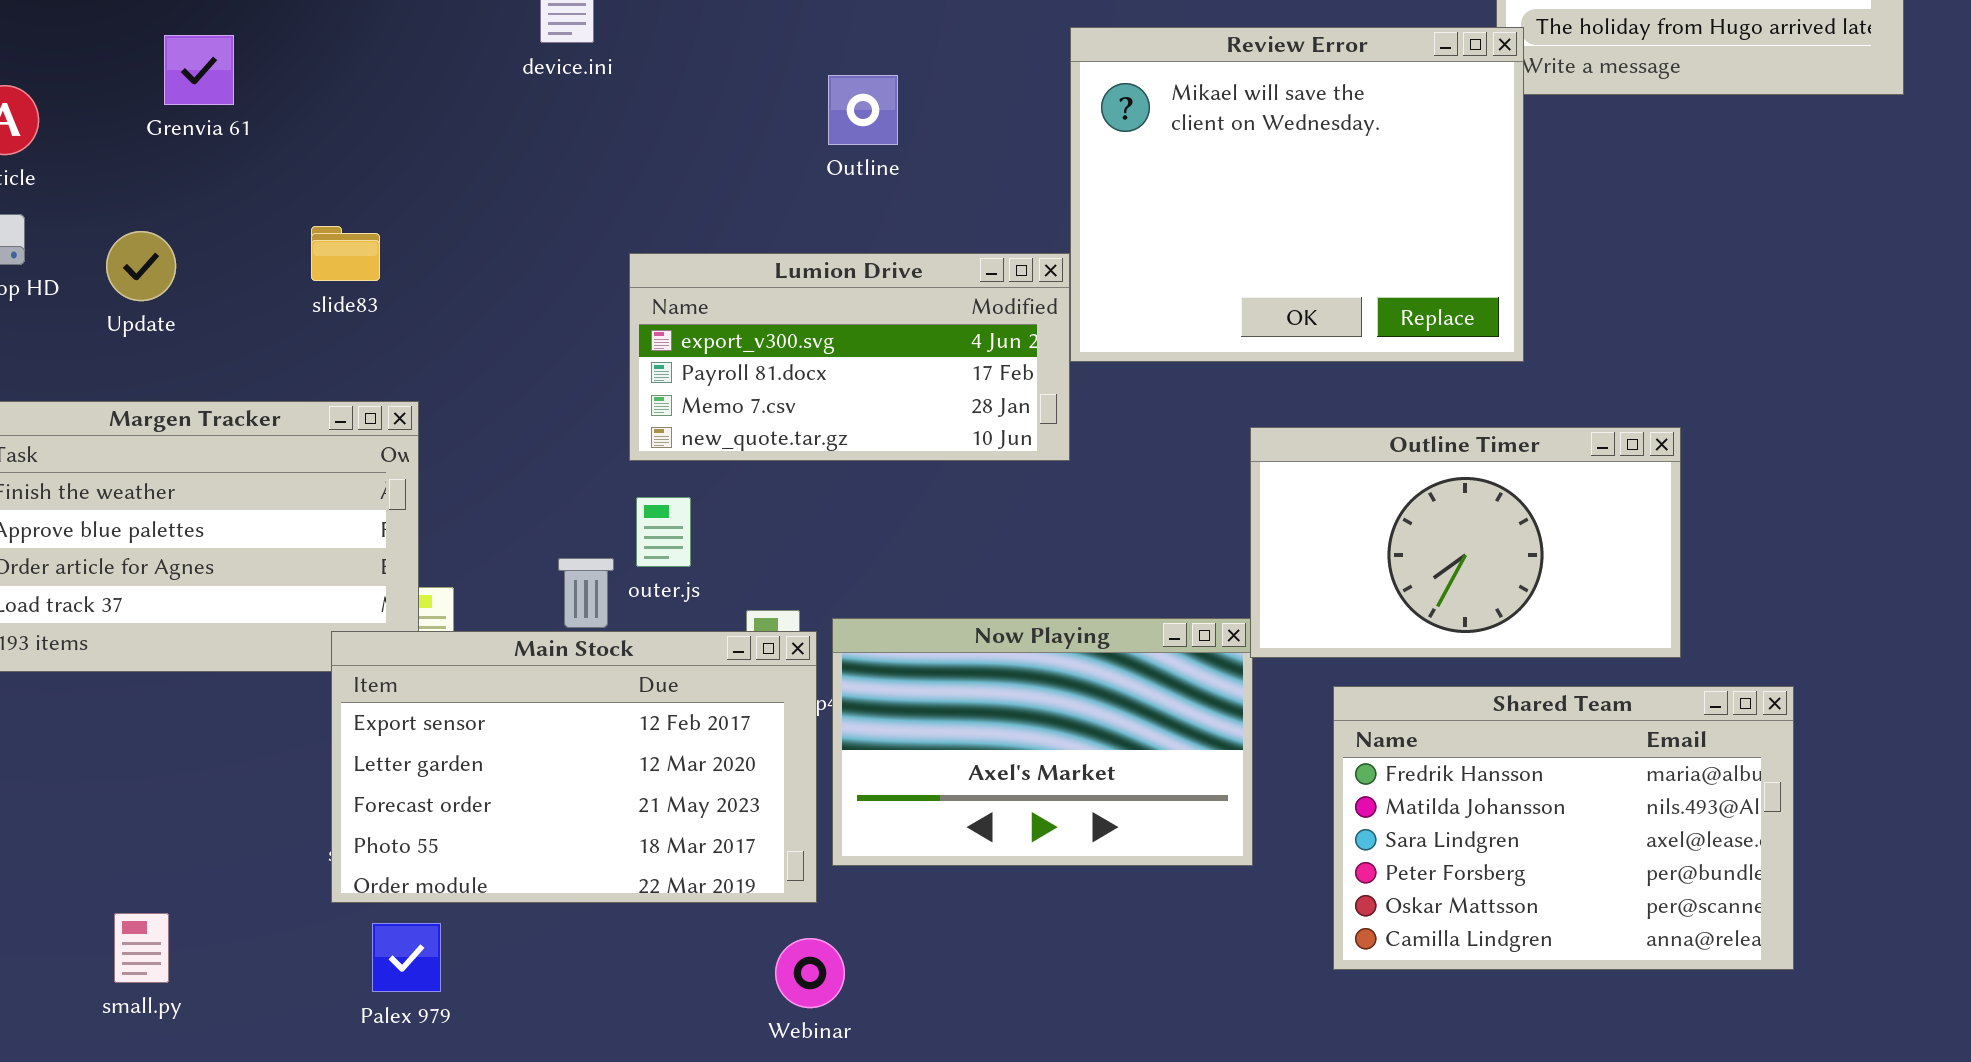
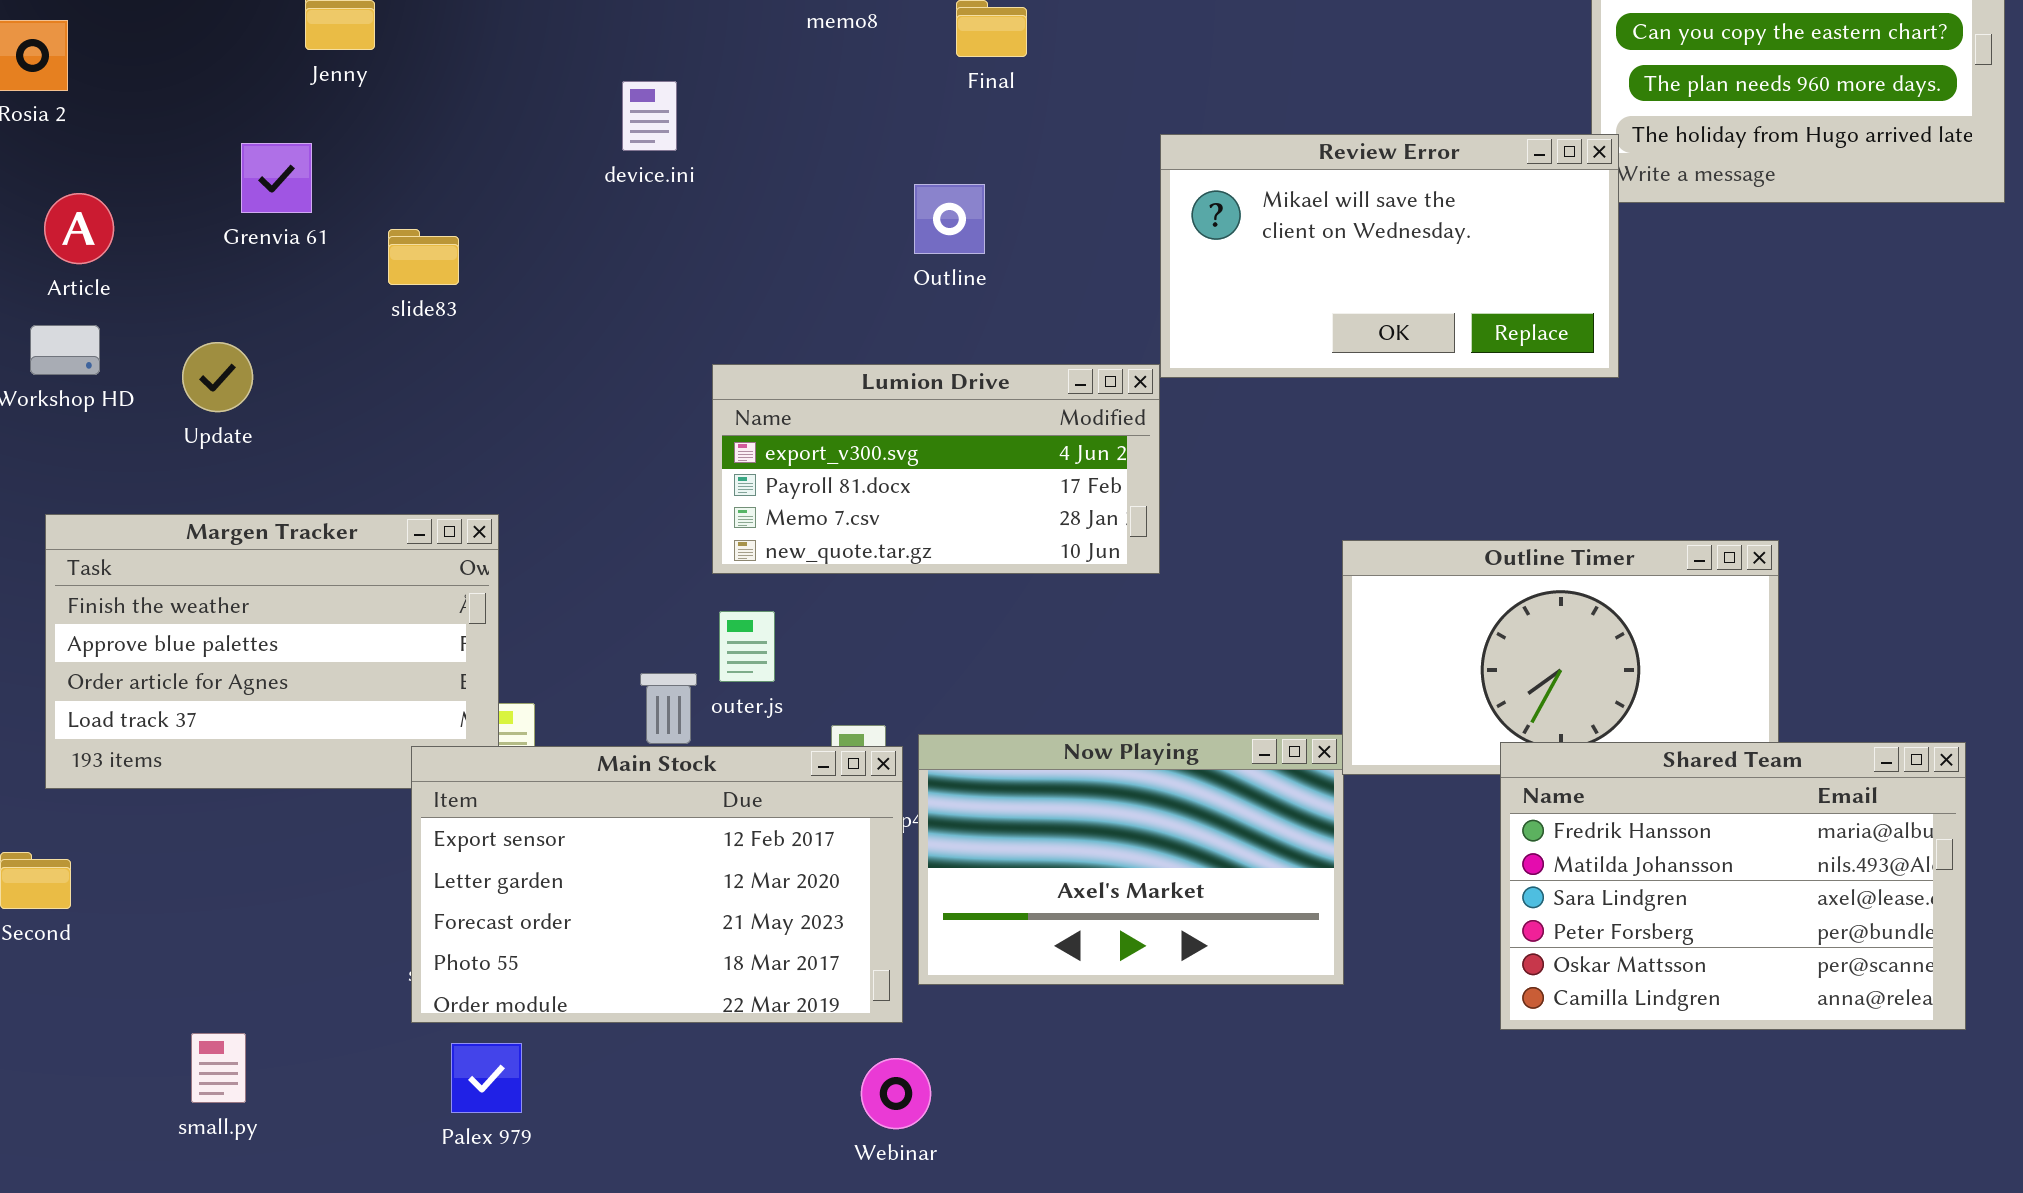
Review Error: [1070,27,1524,362] -> [1160,134,1619,378], resized
slide83: [311,226,380,281] -> [388,229,459,285], moved
Shared Team: [1333,686,1794,970] -> [1500,742,1966,1030], moved

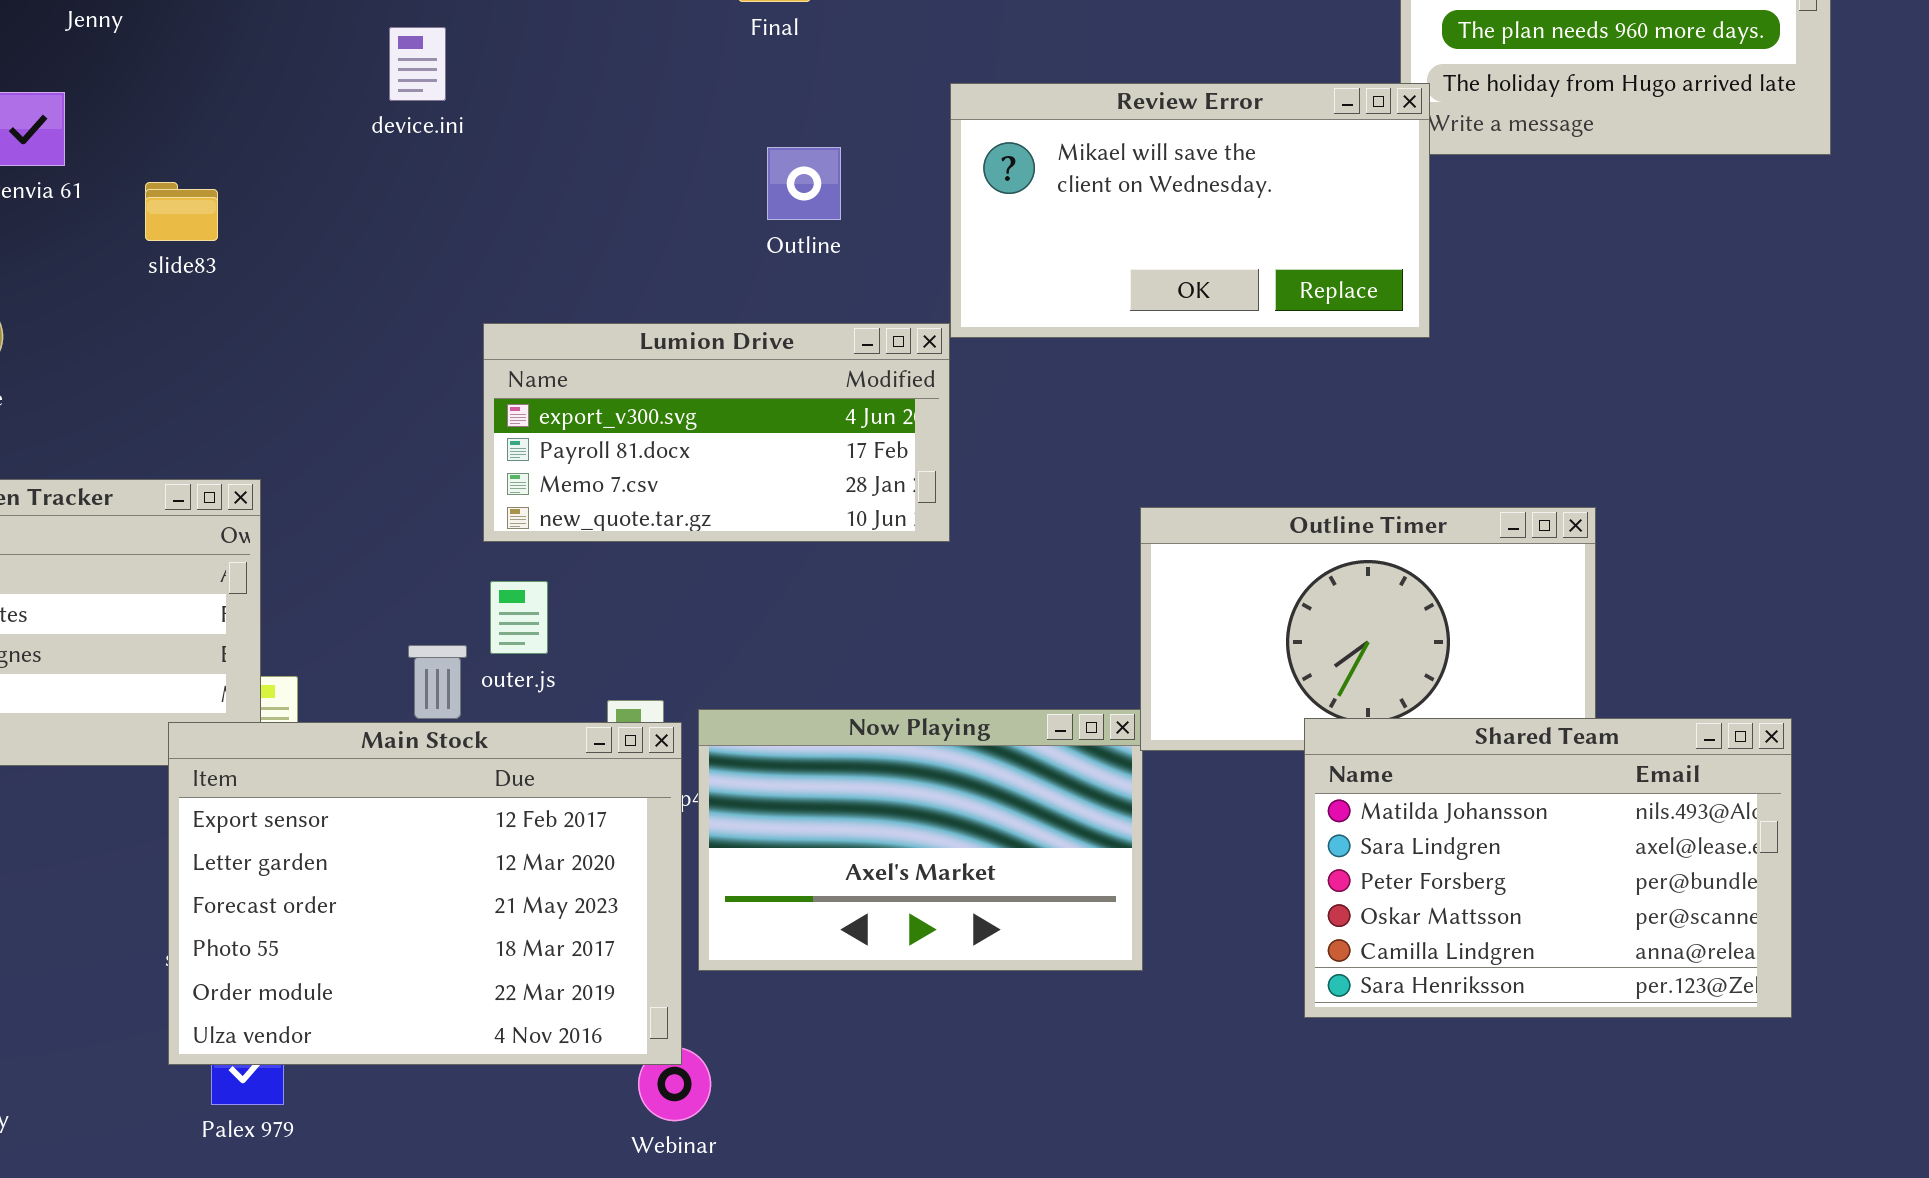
Outline: [914,184,985,254] -> [767,147,841,220], moved
Shared Team: [1500,742,1966,1030] -> [1304,718,1792,1018], scrolled down 1 row
Main Stock: [411,746,903,1023] -> [168,722,682,1065], resized

